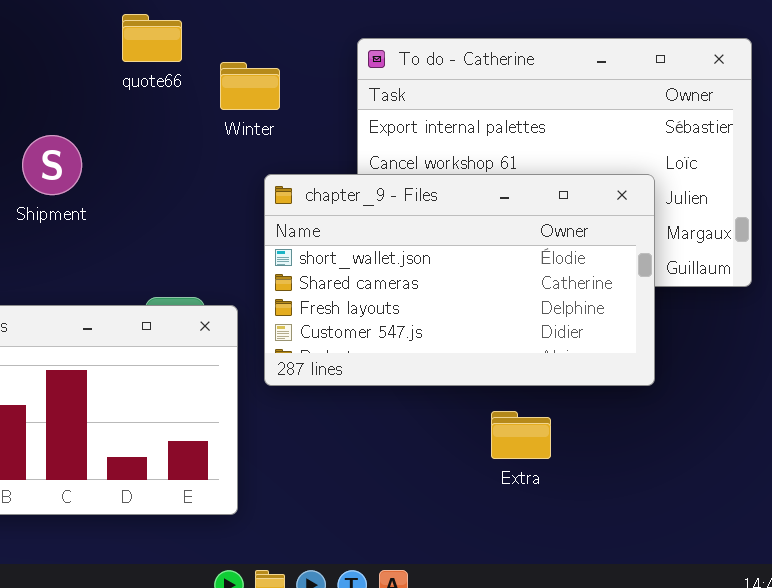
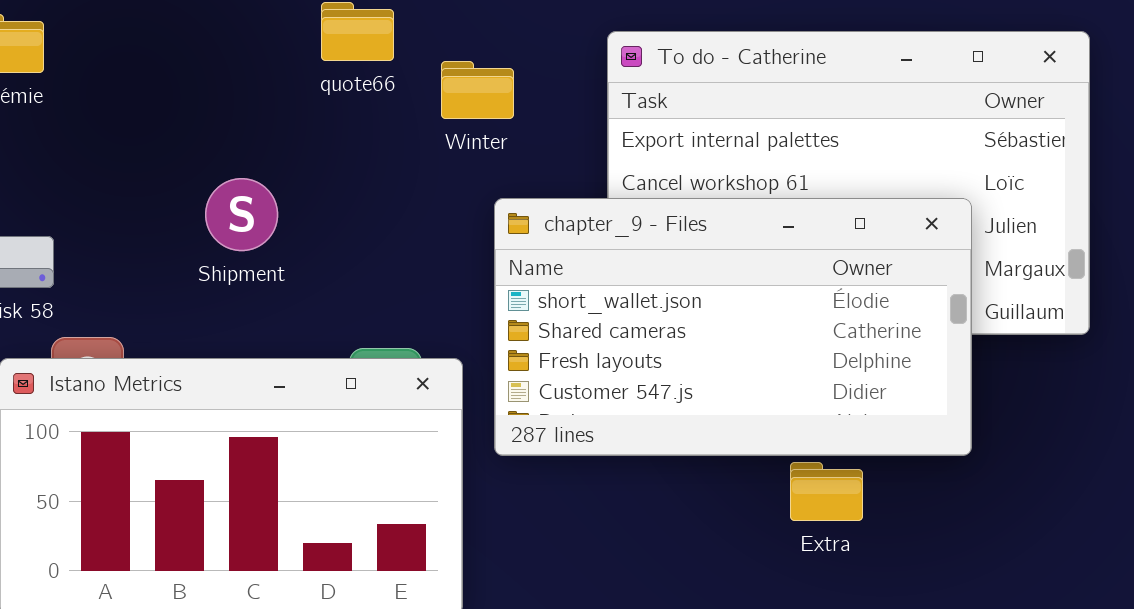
Shipment: [22,135,82,195] -> [205,178,278,251], moved
Extra: [491,411,551,459] -> [790,462,863,521], moved

